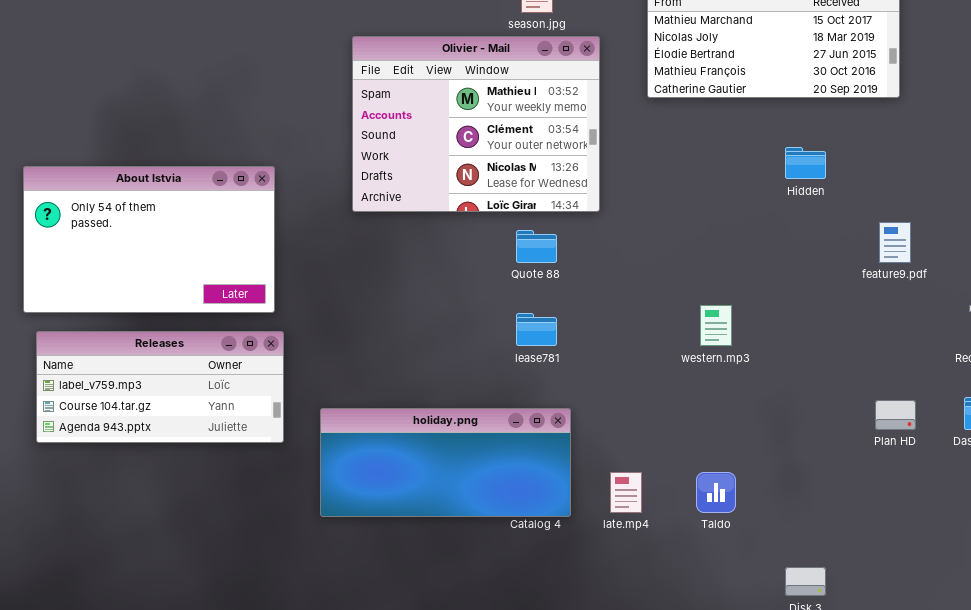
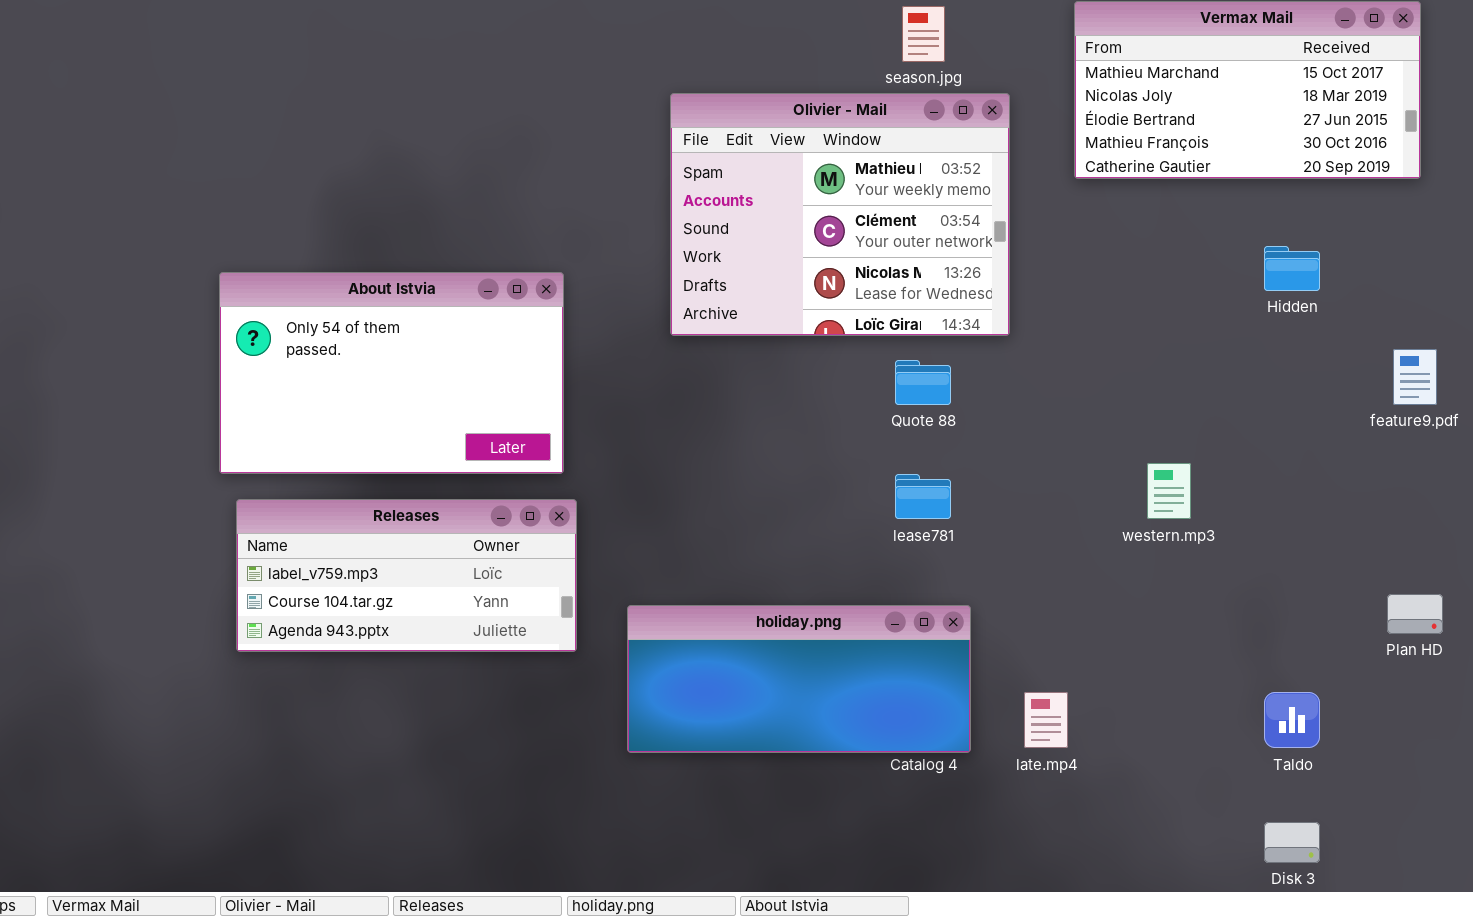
Taldo: [696,472,736,513] -> [1264,692,1320,748], moved

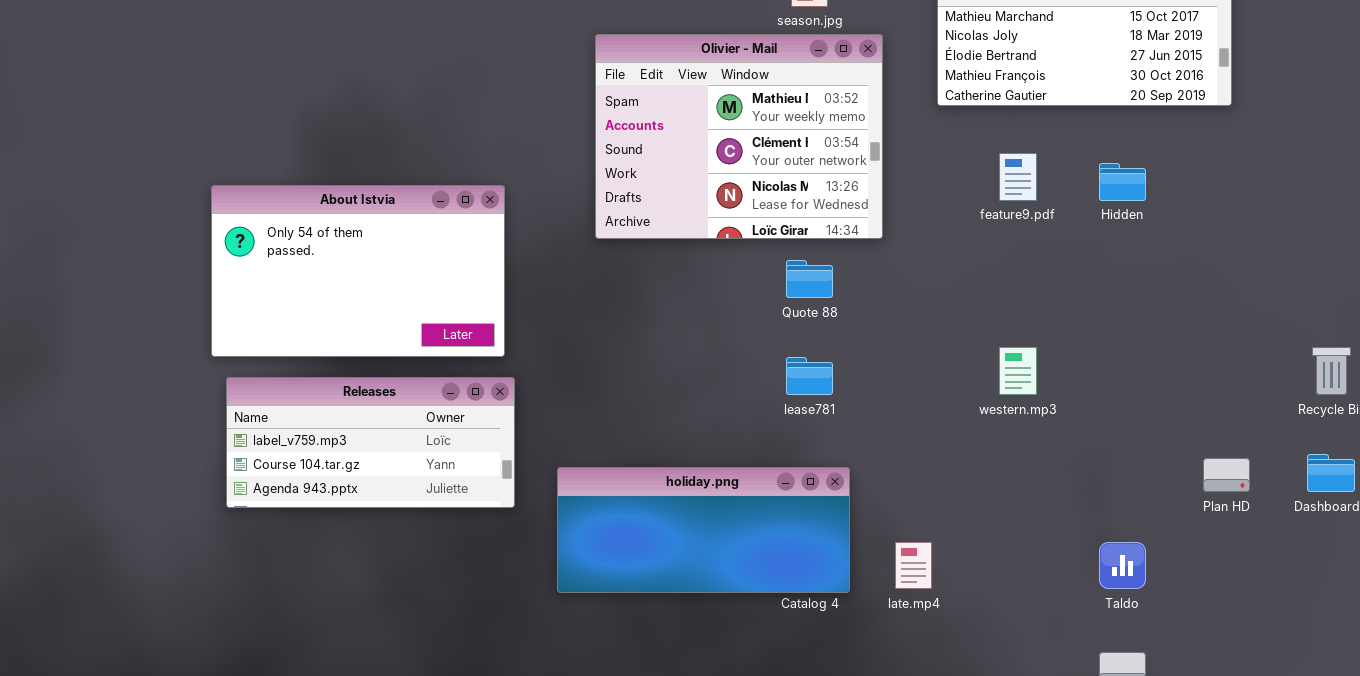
feature9.pdf: [1393,349,1437,405] -> [999,153,1037,201], moved

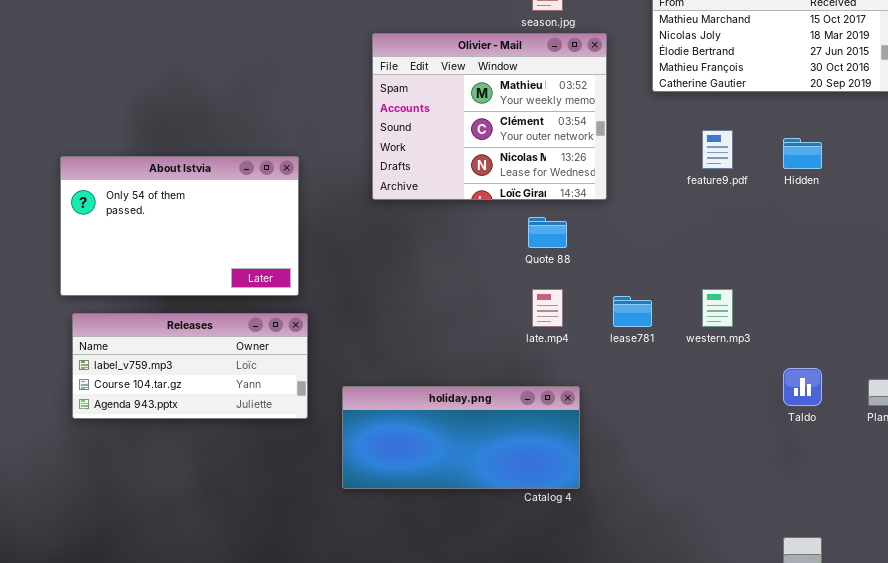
lease781: [786,357,833,395] -> [613,296,652,327], moved
late.mp4: [895,542,932,589] -> [532,289,563,327], moved
Taldo: [1099,542,1146,589] -> [783,368,822,406], moved

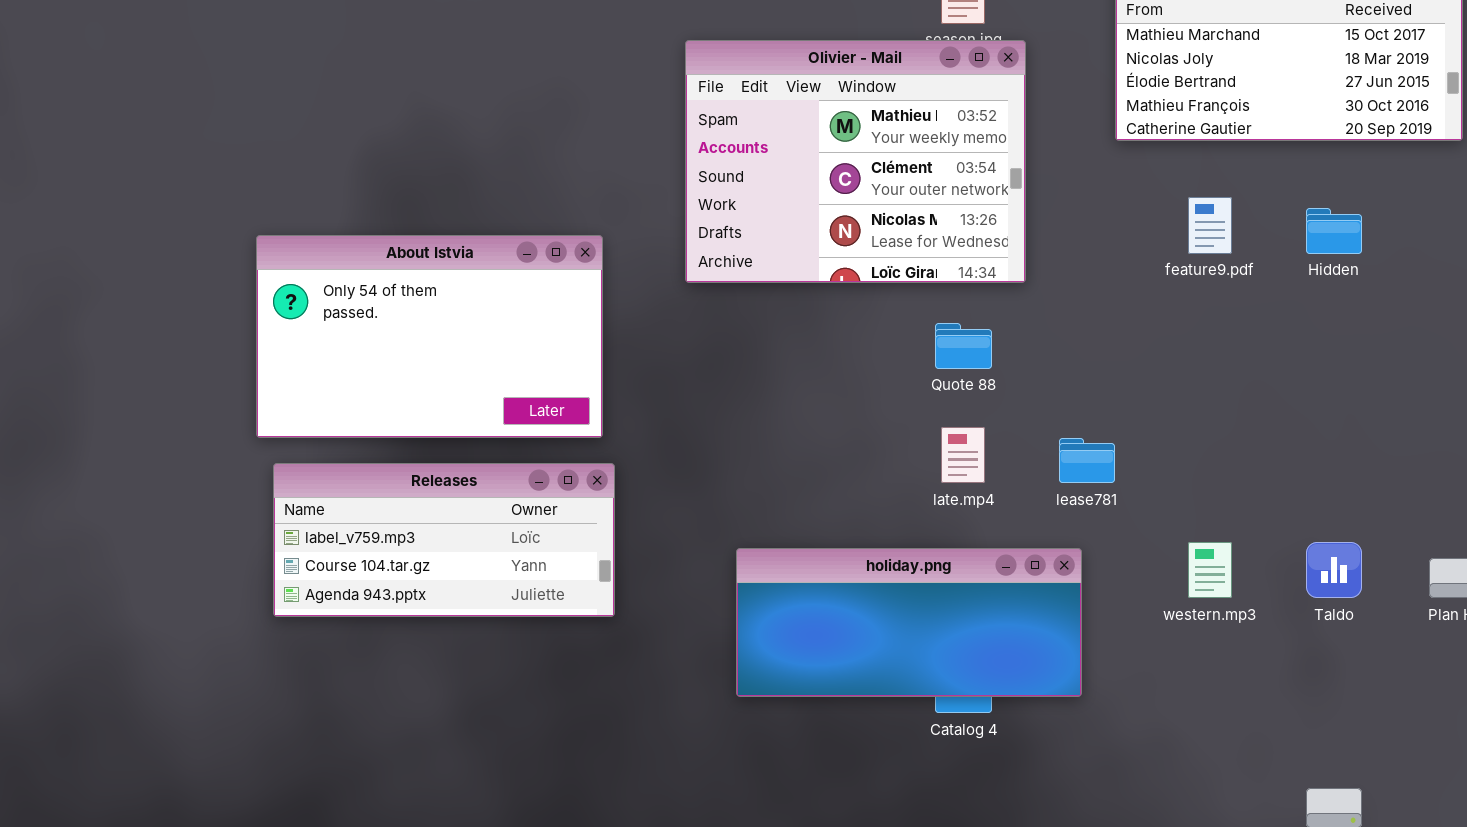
Olivier - Mail: [372,33,607,200] -> [685,40,1026,283], moved
western.mp3: [702,289,733,327] -> [1188,542,1232,598], moved
holiday.png: [342,386,580,489] -> [736,548,1082,697], moved

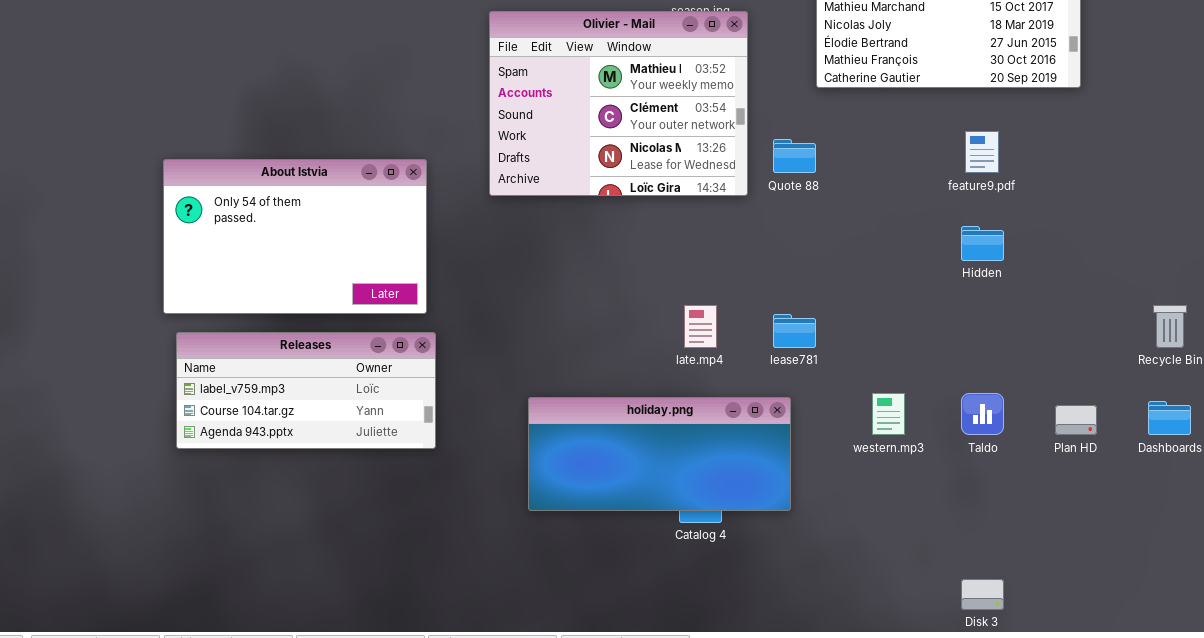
feature9.pdf: [1188,197,1232,254] -> [965,131,999,173], moved
Hidden: [1306,208,1362,254] -> [961,226,1004,261], moved
Quote 88: [935,323,992,369] -> [773,139,816,173], moved

